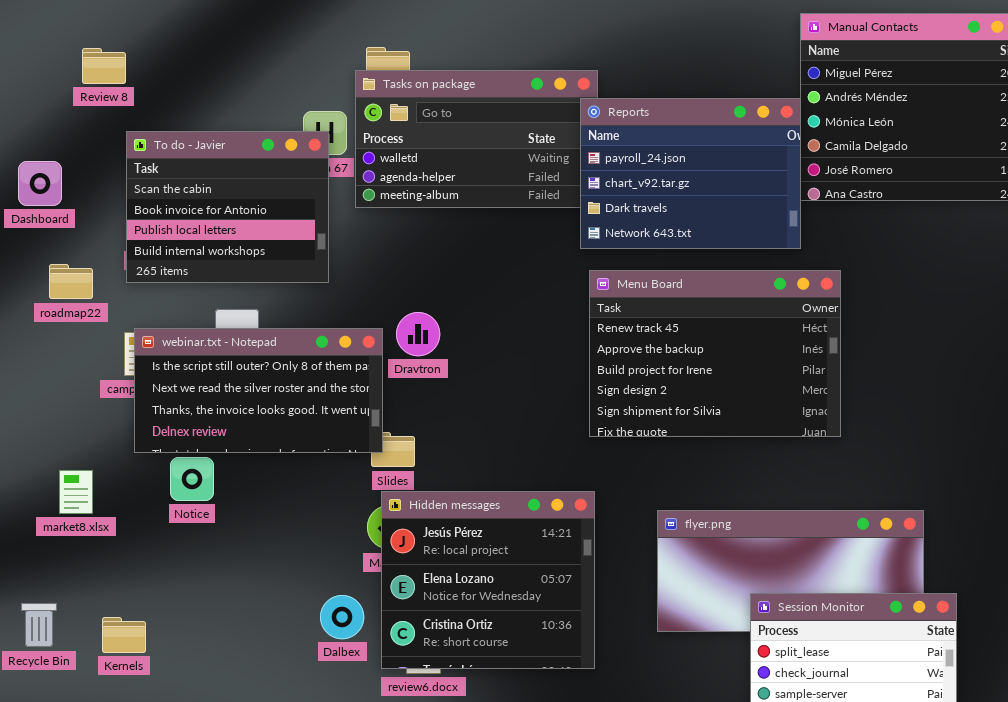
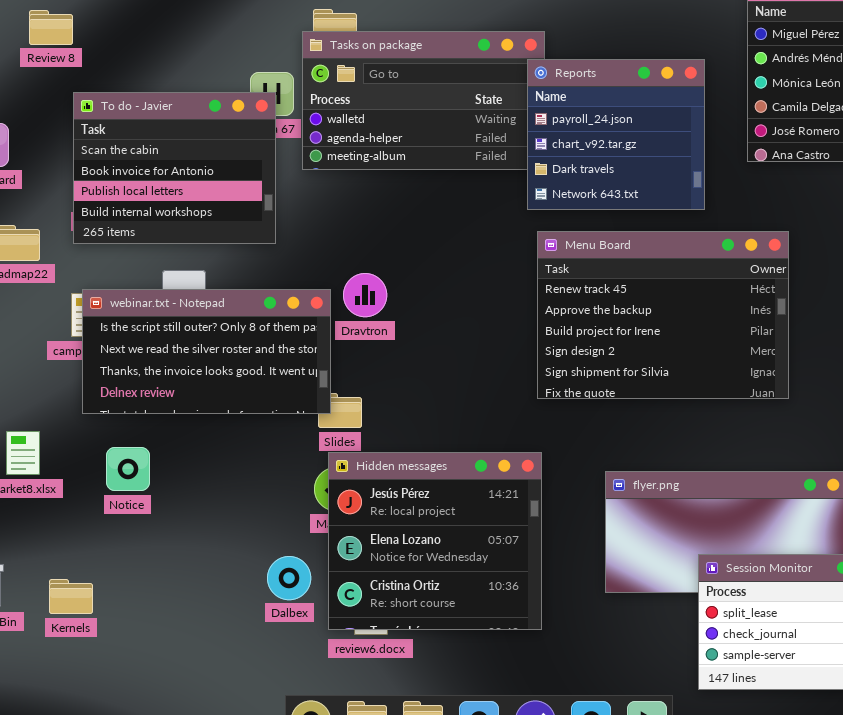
Reports: [580,98,801,249] -> [527,59,705,210], resized
Notice: [170,457,214,501] -> [106,447,150,491], moved

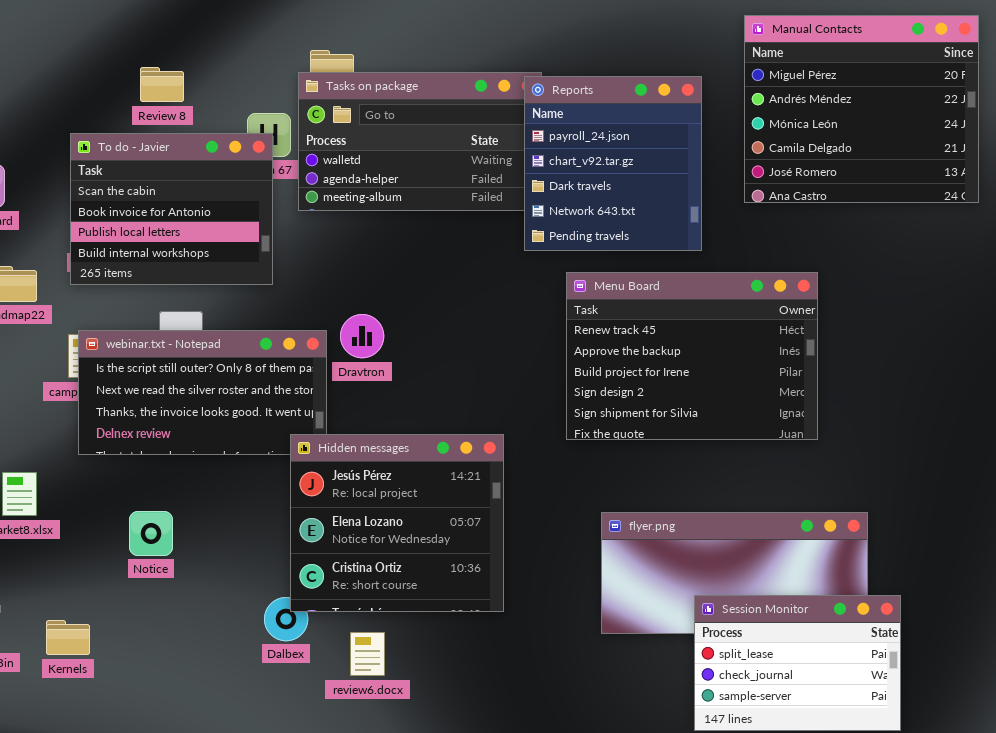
Review 8: [29,10,73,45] -> [140,67,184,102], moved
Reports: [527,59,705,210] -> [524,76,702,251], resized
Menu Board: [537,231,789,399] -> [566,272,818,440], moved
Notice: [106,447,150,491] -> [129,511,173,556], moved
Hidden messages: [328,452,542,630] -> [290,434,504,612], moved

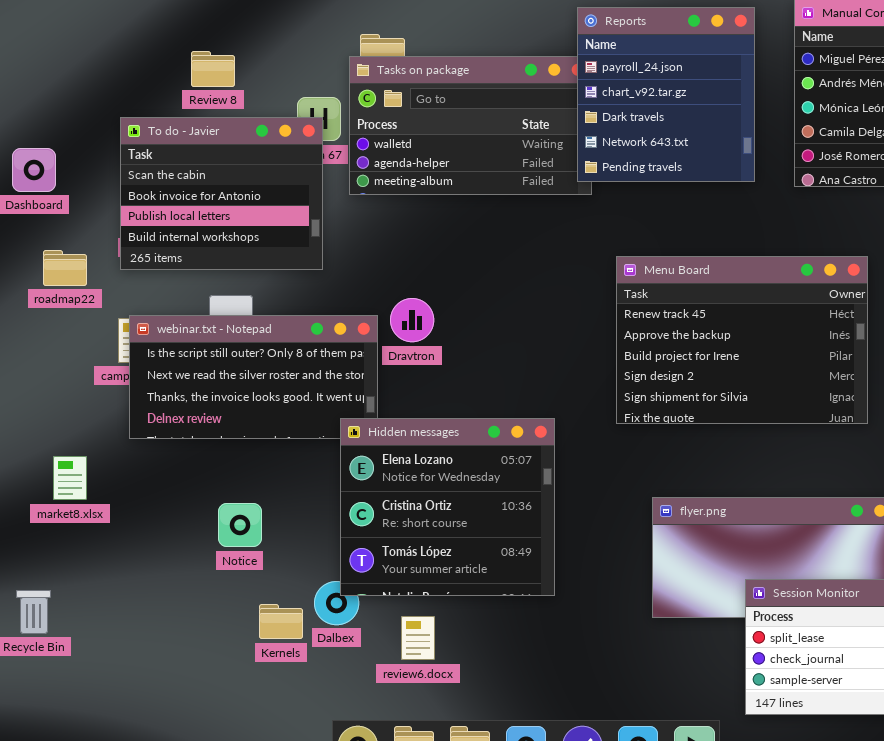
Reports: [524,76,702,251] -> [577,7,755,182], moved
Hidden messages: [290,434,504,612] -> [340,418,555,596], scrolled down 1 row
Notice: [129,511,173,556] -> [218,503,262,547], moved
Kernels: [46,620,90,655] -> [259,604,303,639], moved

